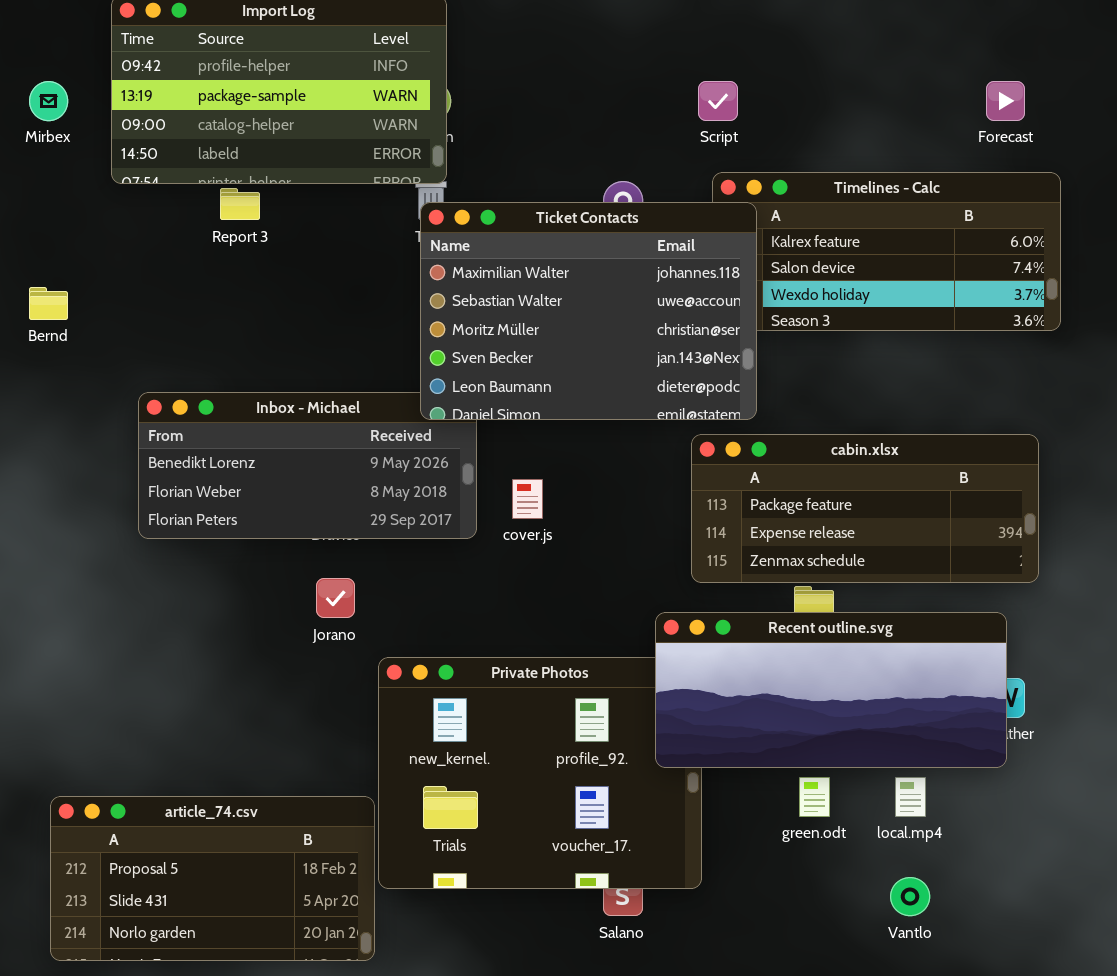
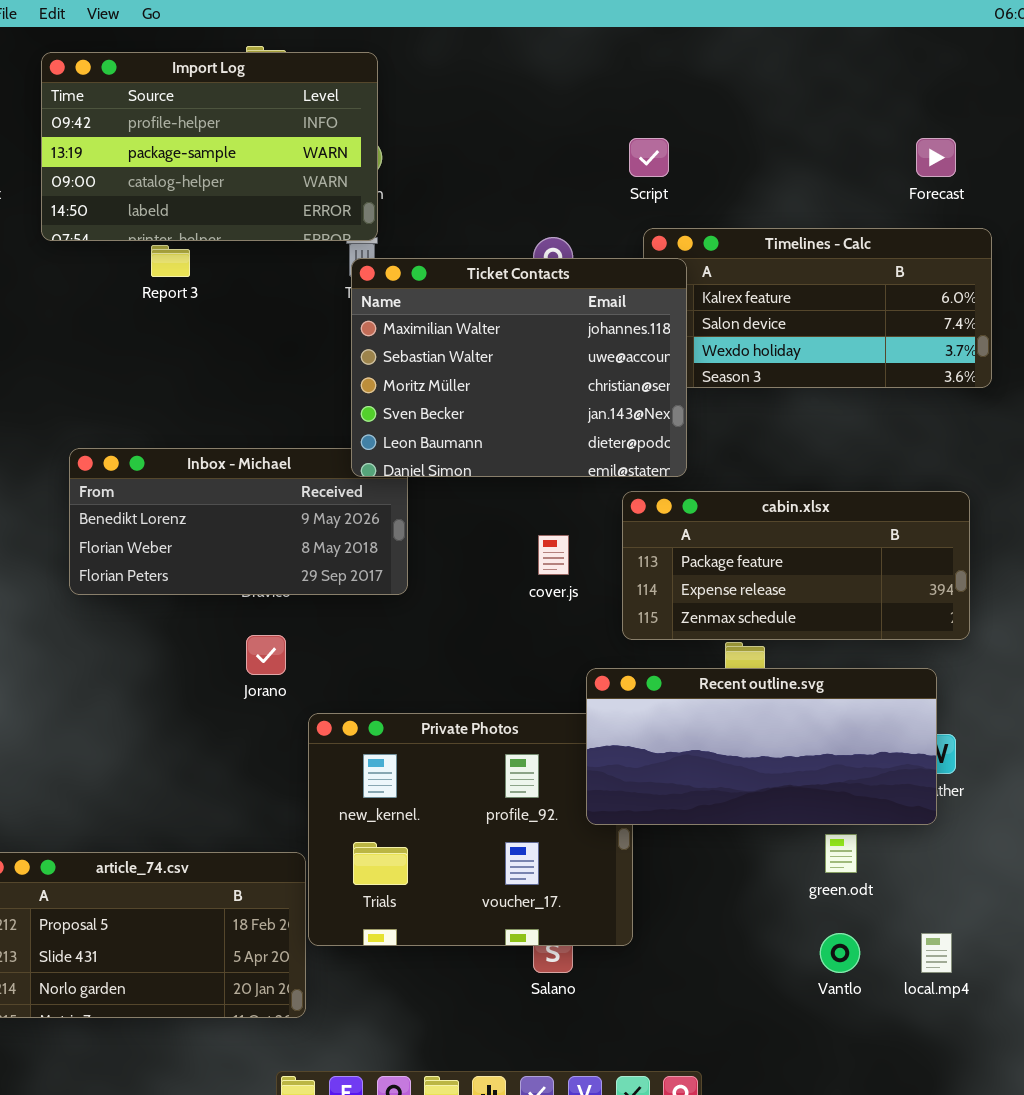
cover.js: [512,479,543,519] -> [538,535,569,575], moved
green.odt: [799,777,830,817] -> [825,834,857,873], moved
local.mp4: [895,777,926,817] -> [921,933,952,973], moved

